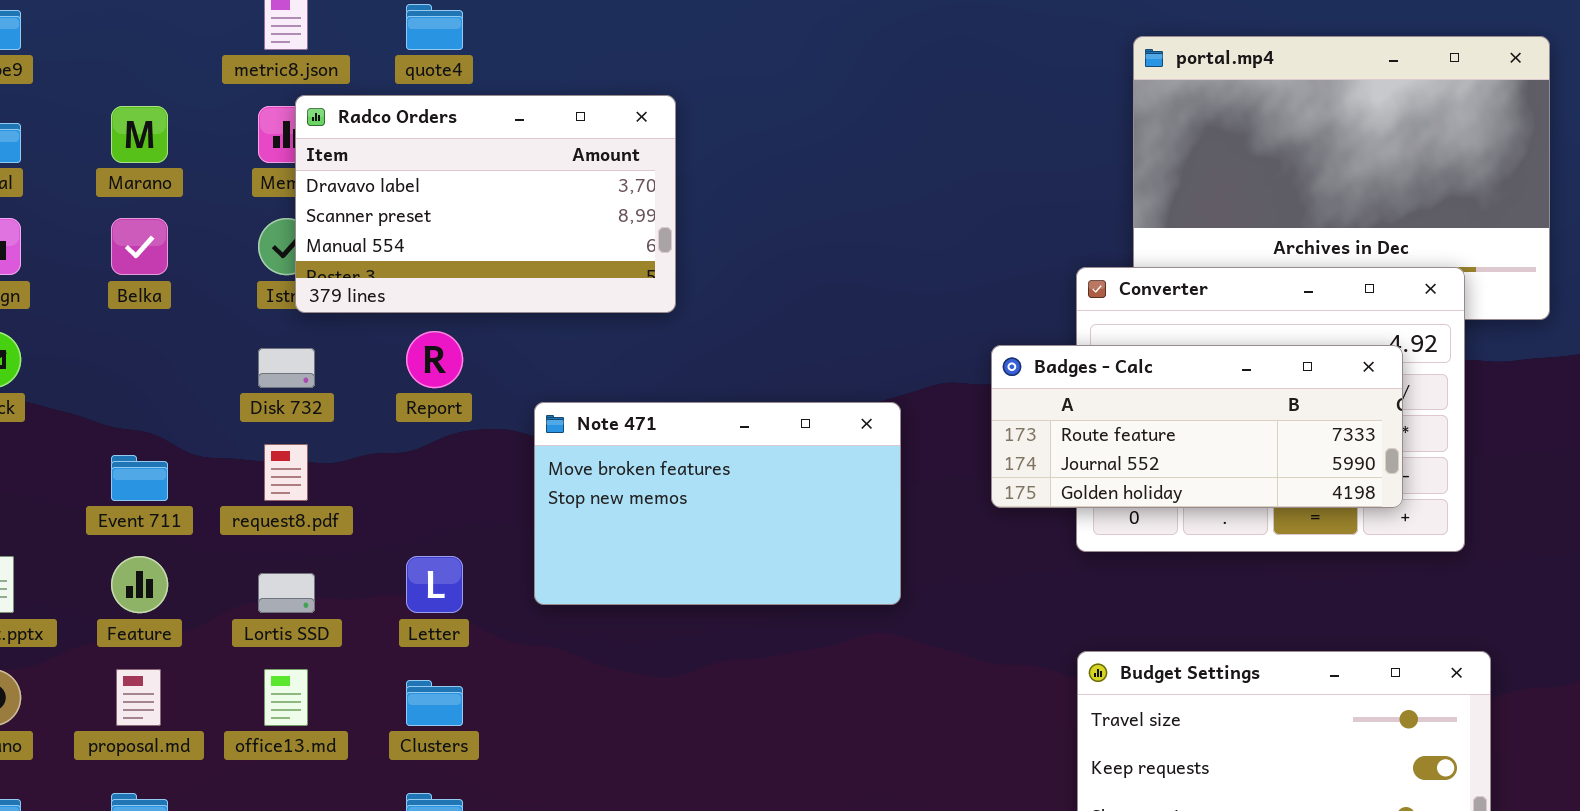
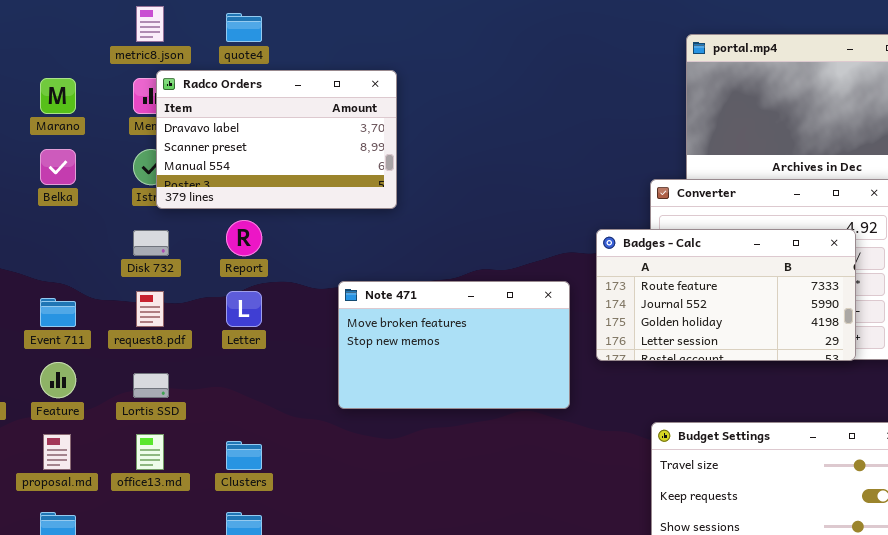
Badges - Calc: [991,345,1403,508] -> [596,229,856,361], resized
Note 471: [534,402,901,605] -> [338,281,570,409], moved
Letter: [406,556,463,613] -> [226,291,262,327], moved

